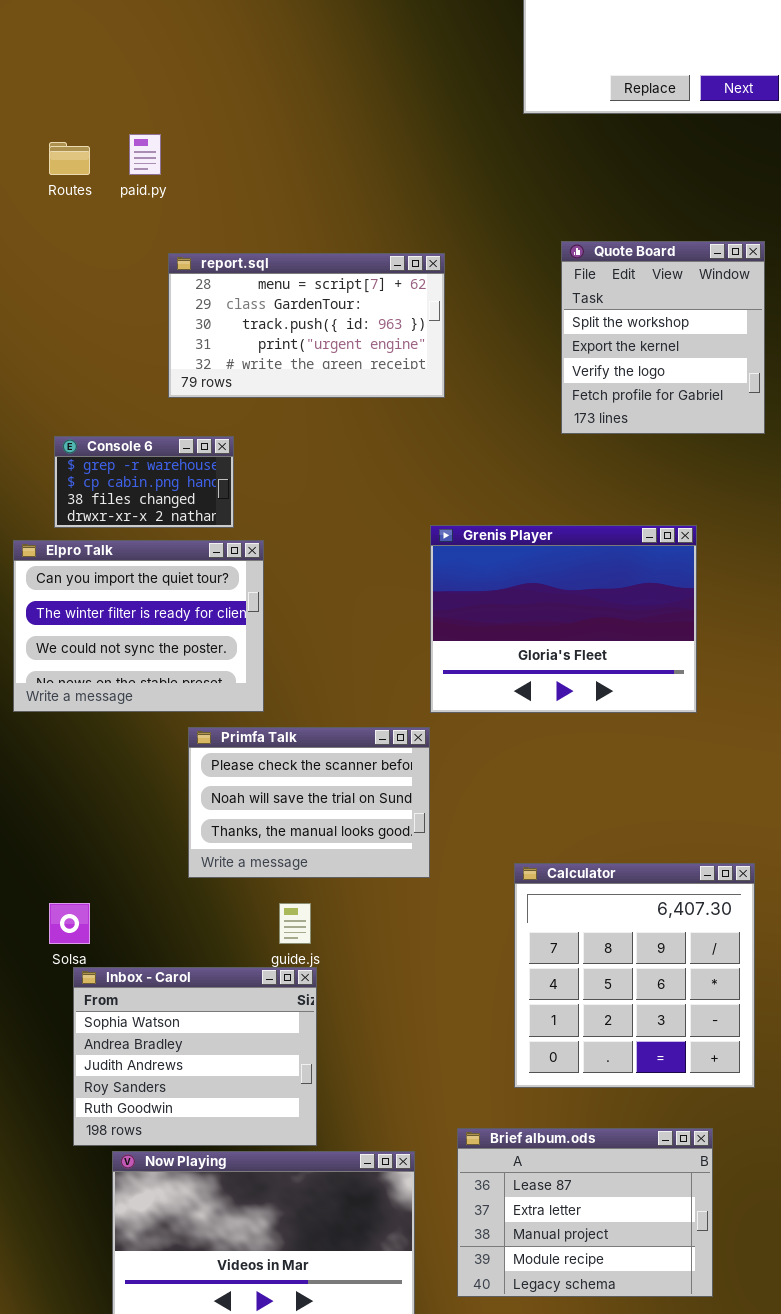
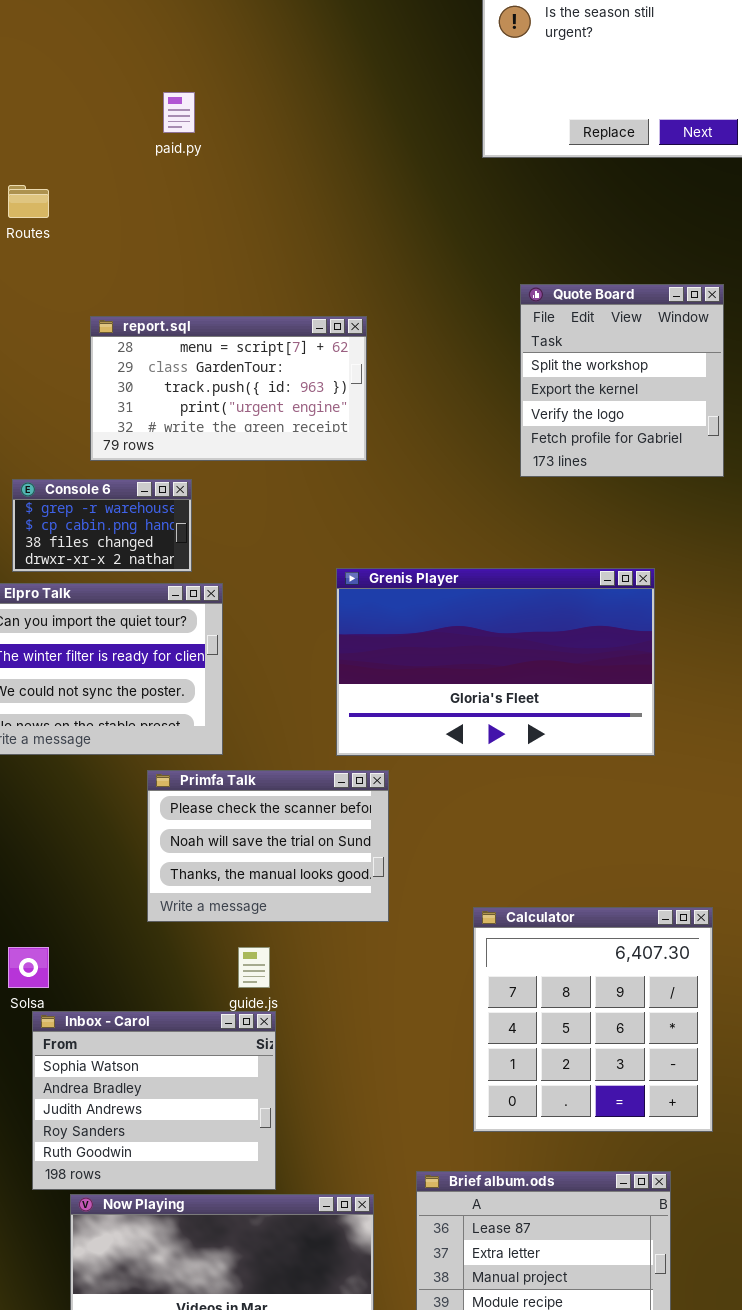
paid.py: [129,134,161,175] -> [163,92,195,133], moved
report.sql: [168,253,445,398] -> [90,316,367,461], moved
Grenis Player: [430,525,697,713] -> [336,568,655,756], resized

